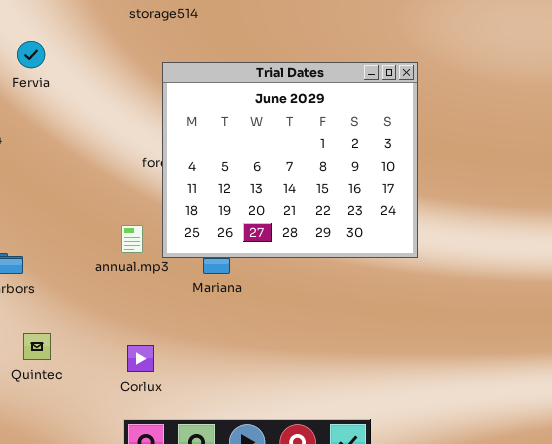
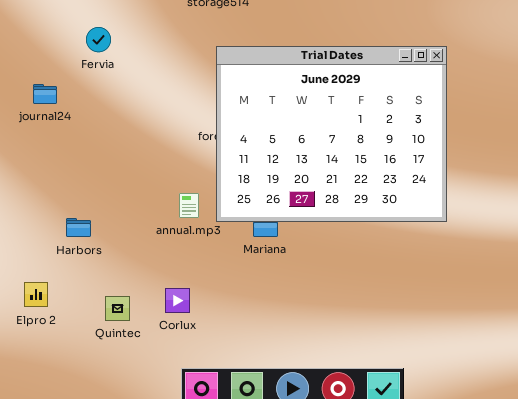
Quintec: [23,333,51,360] -> [105,296,130,321], moved
Corlux: [127,345,154,372] -> [165,288,190,313], moved

